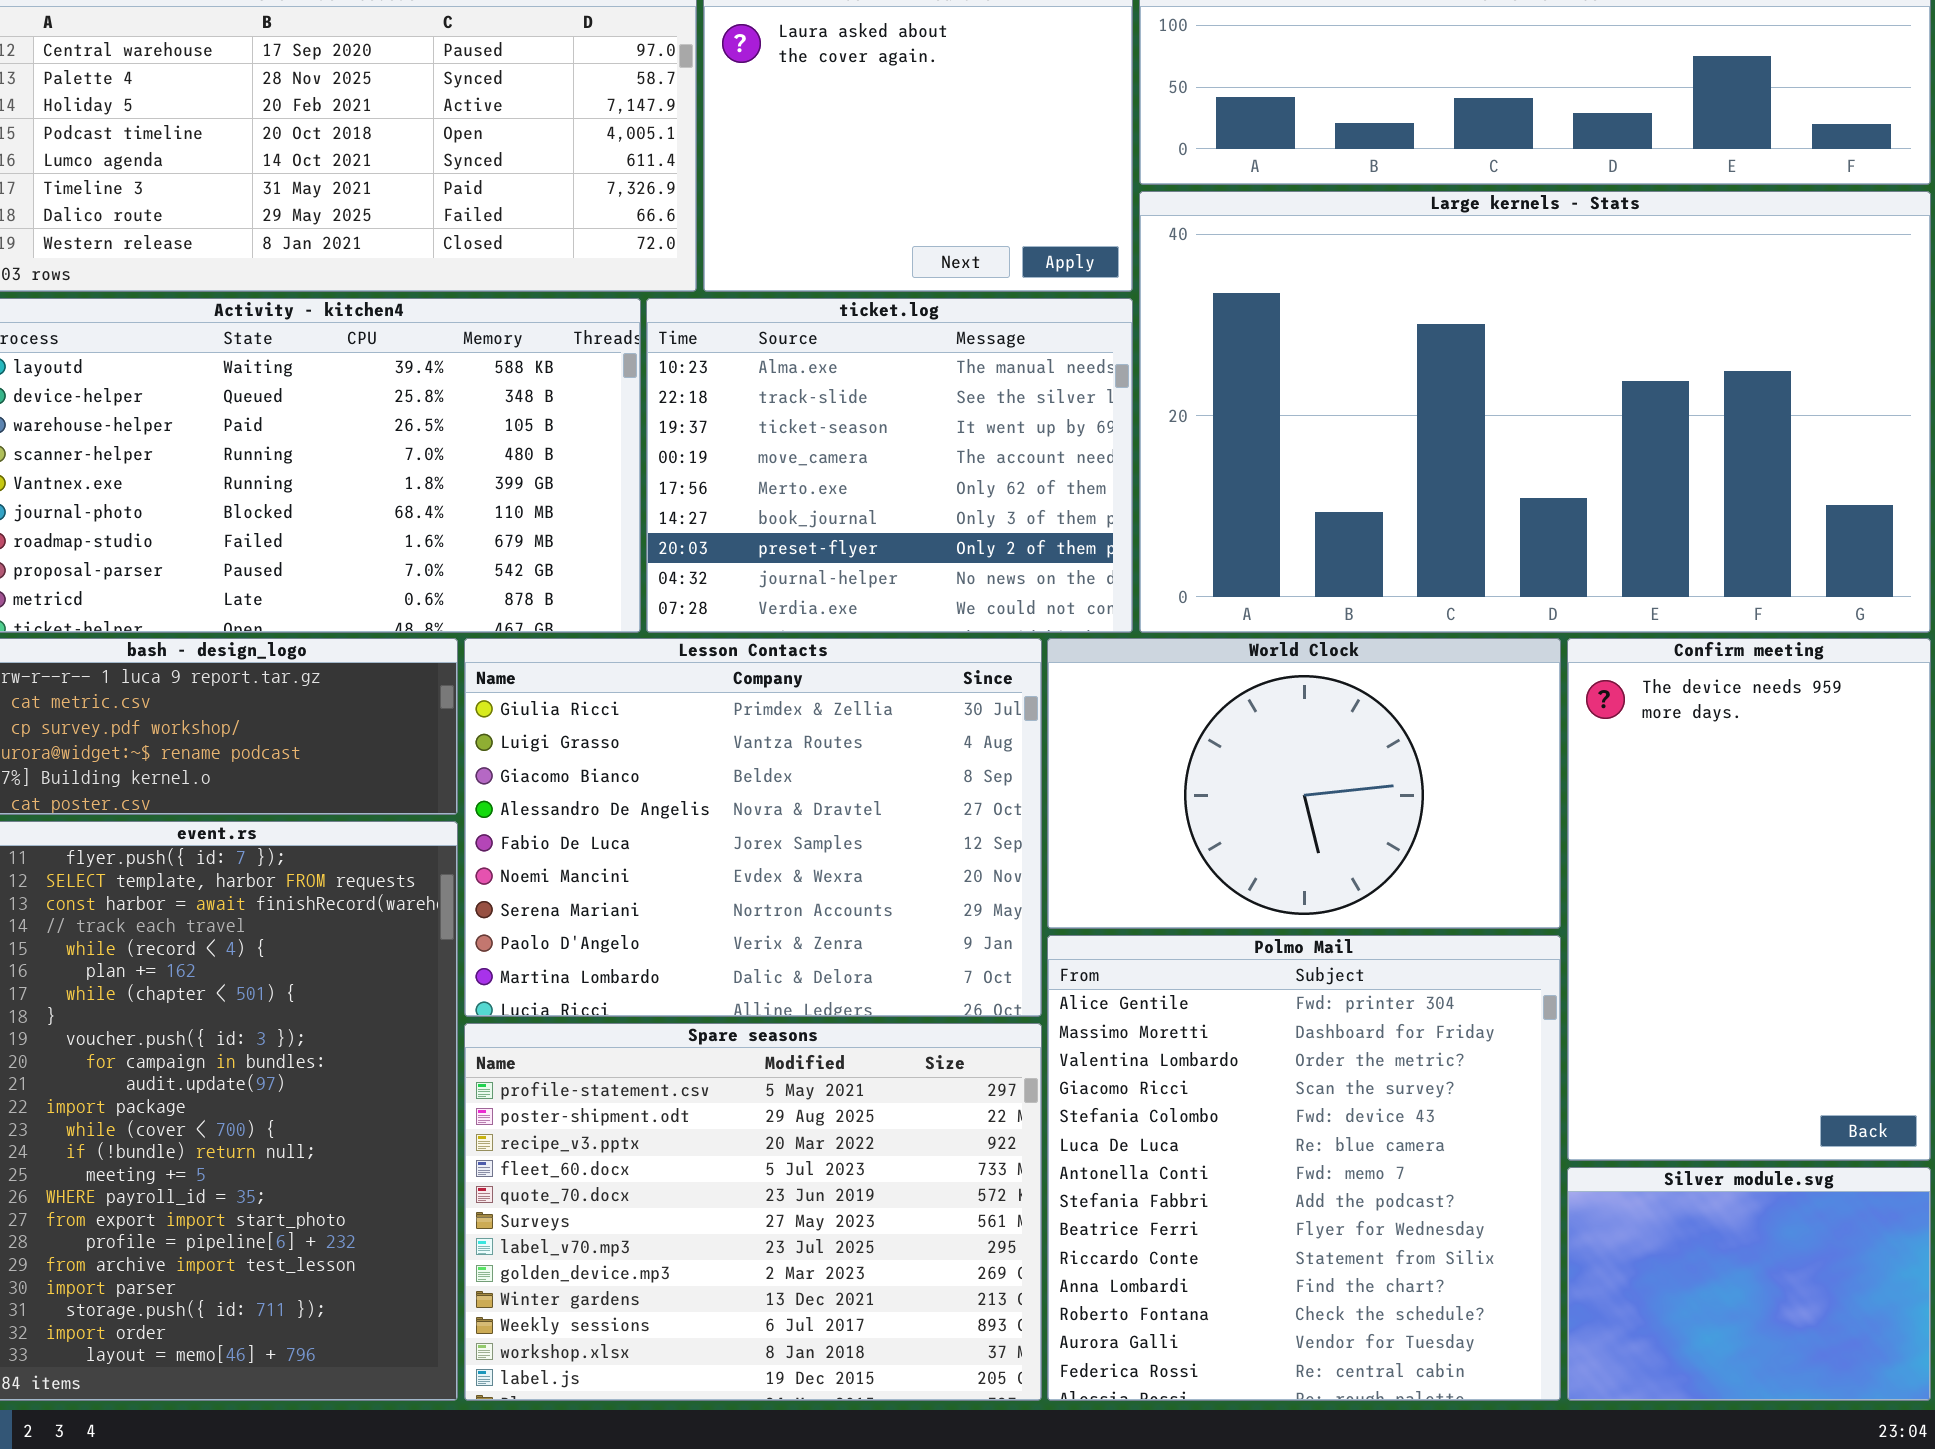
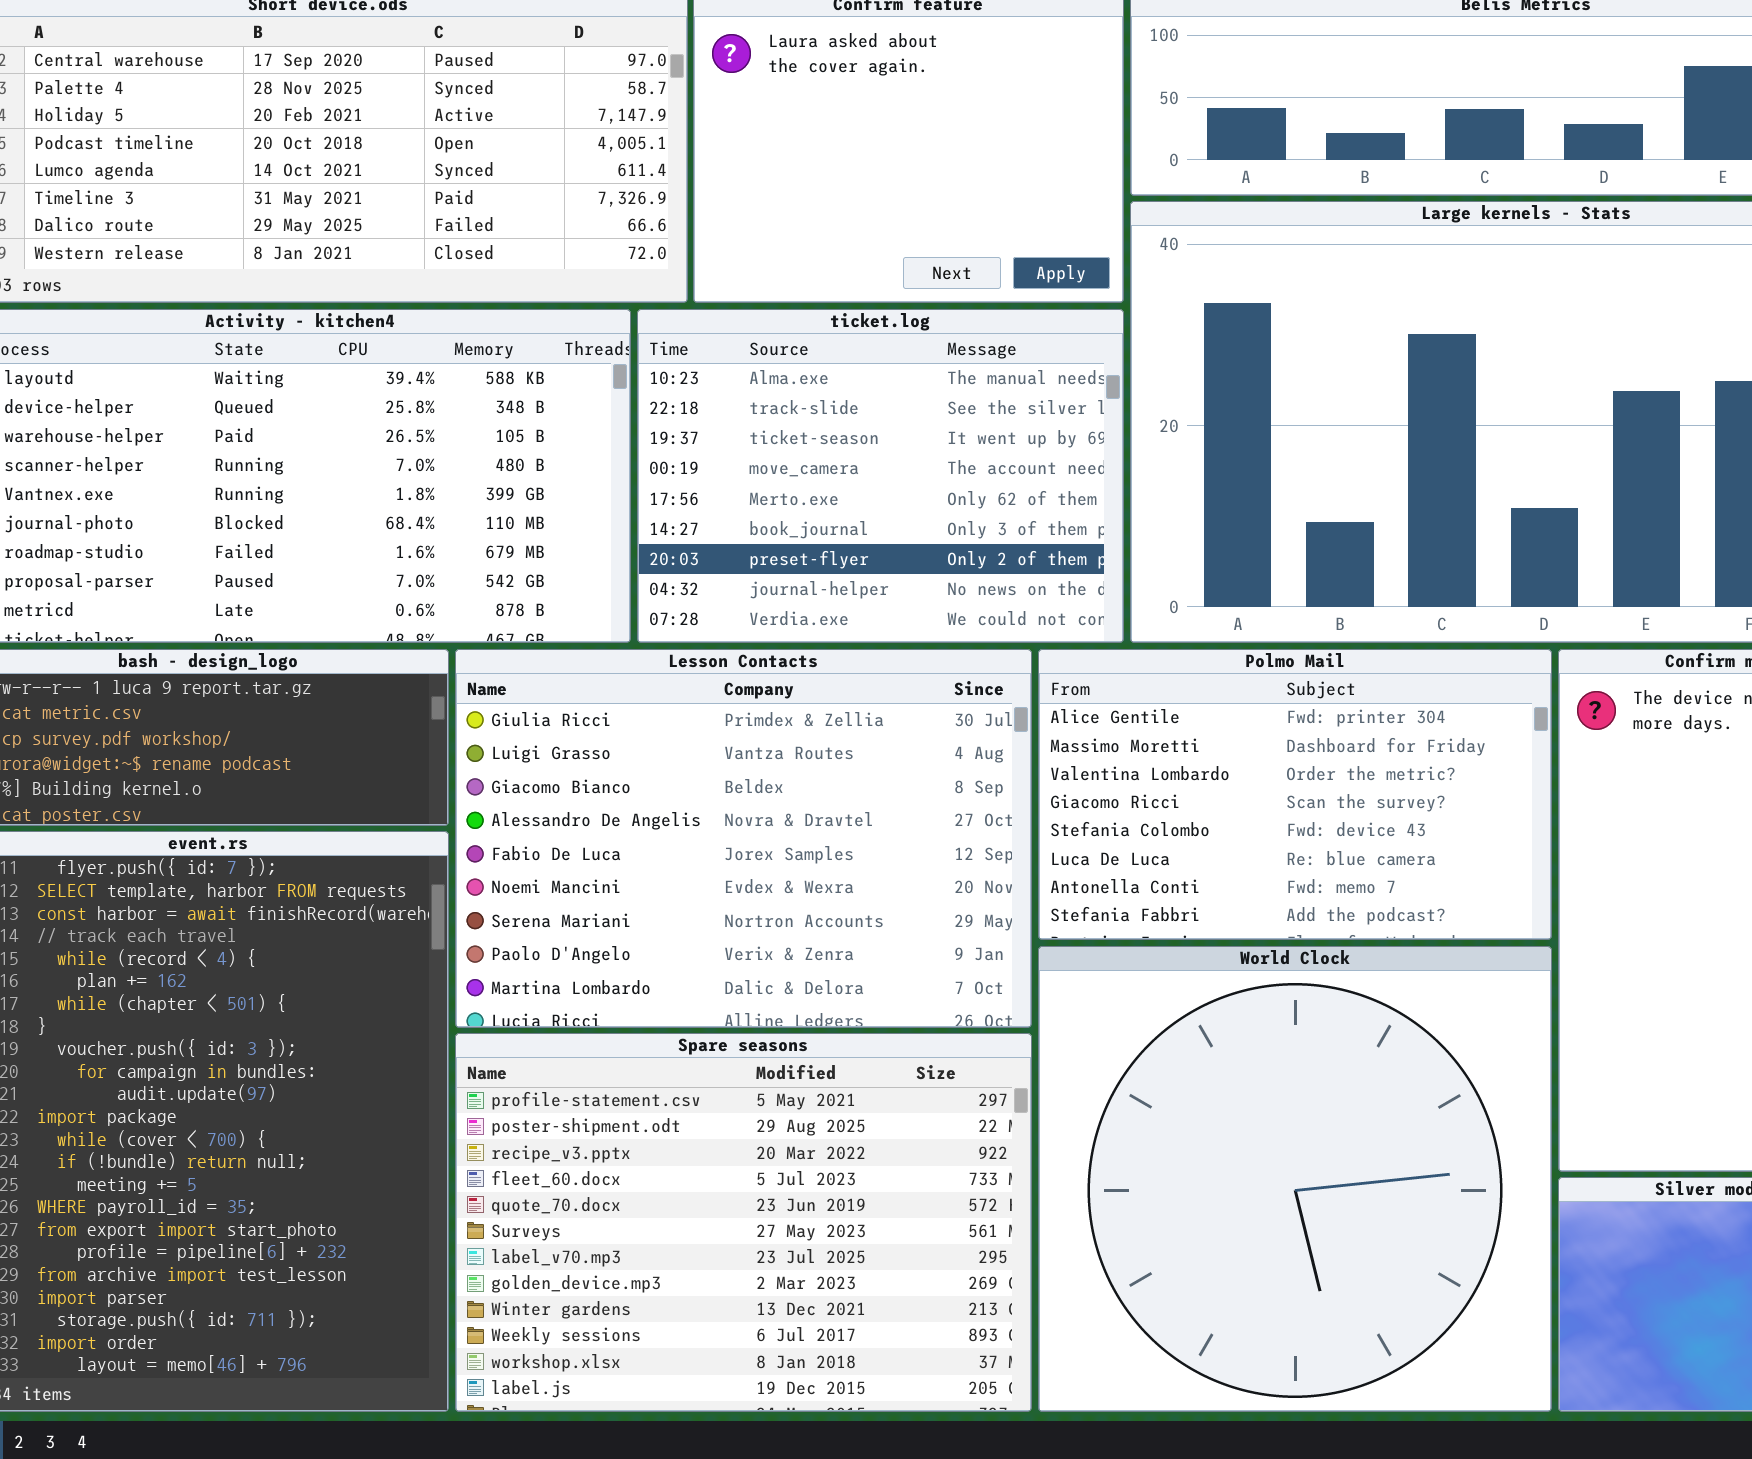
World Clock: [1047,638,1561,929] -> [1038,946,1552,1412], moved, resized
Polmo Mail: [1047,935,1561,1401] -> [1038,649,1552,940], moved, resized

